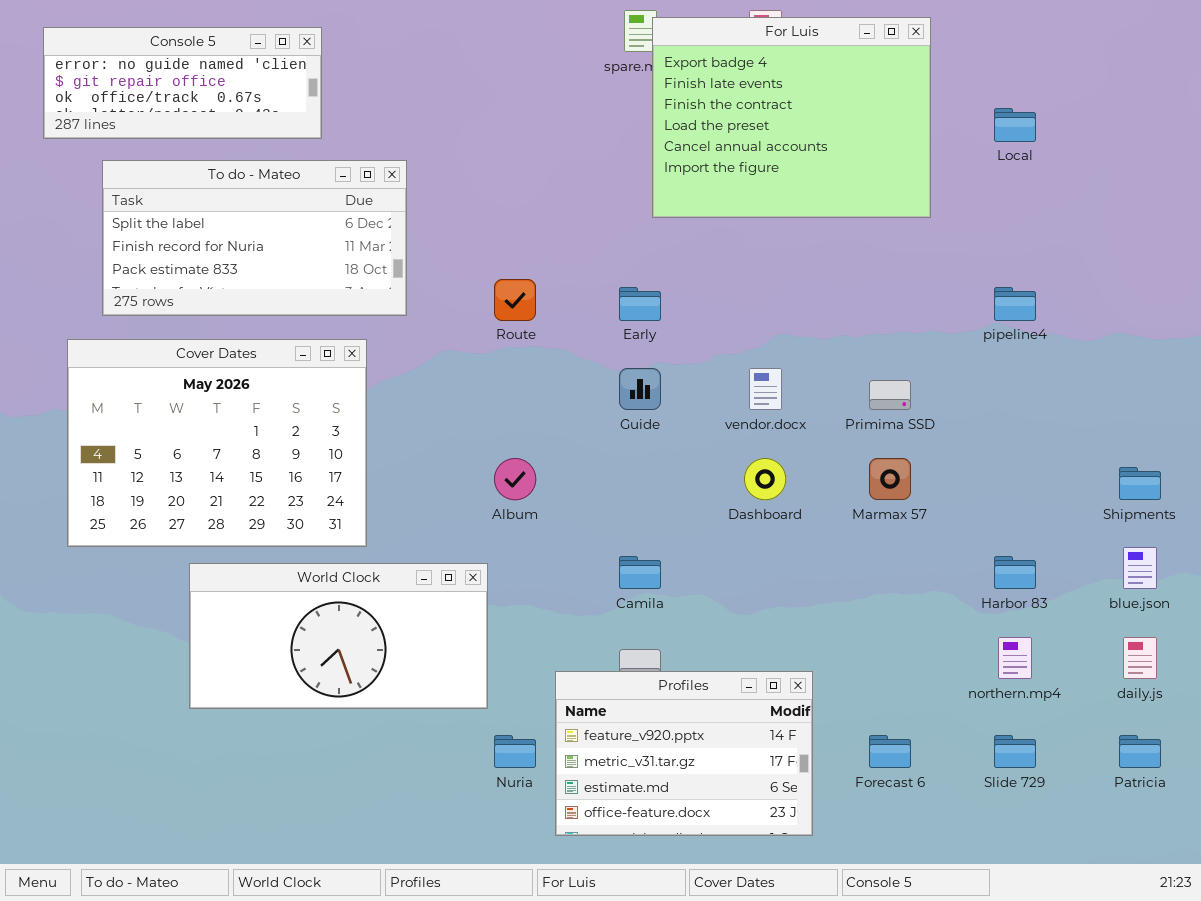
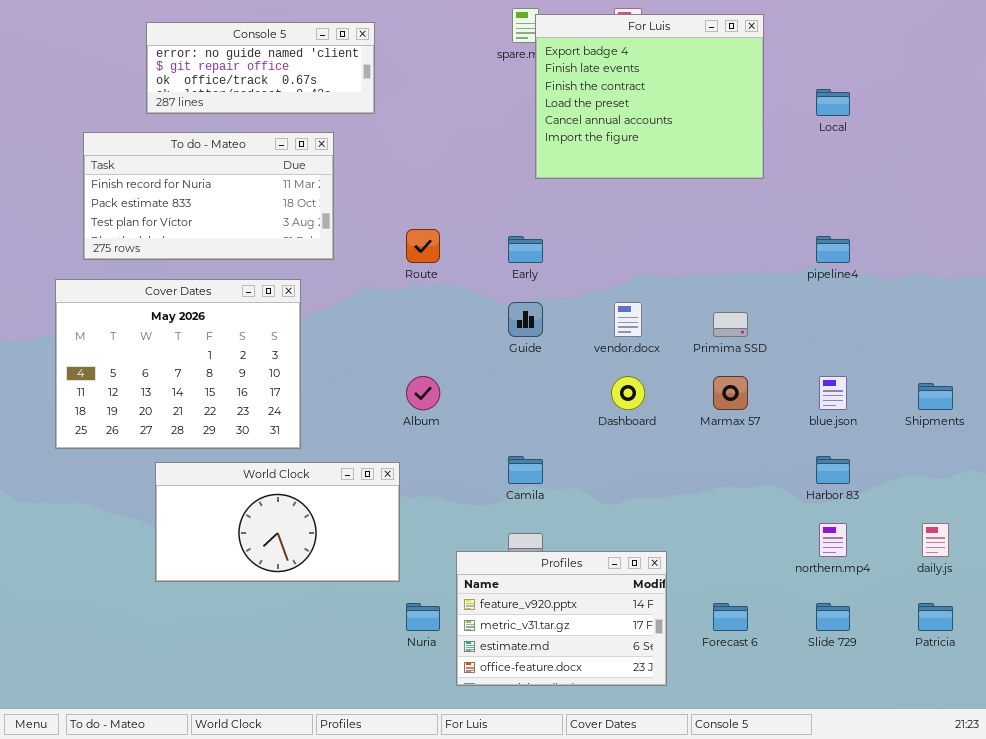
Console 5: [43,27,322,139] -> [146,22,375,114], moved
To do - Mateo: [102,160,407,316] -> [83,132,334,260], scrolled down 1 row
blue.json: [1123,547,1157,589] -> [819,376,847,410], moved

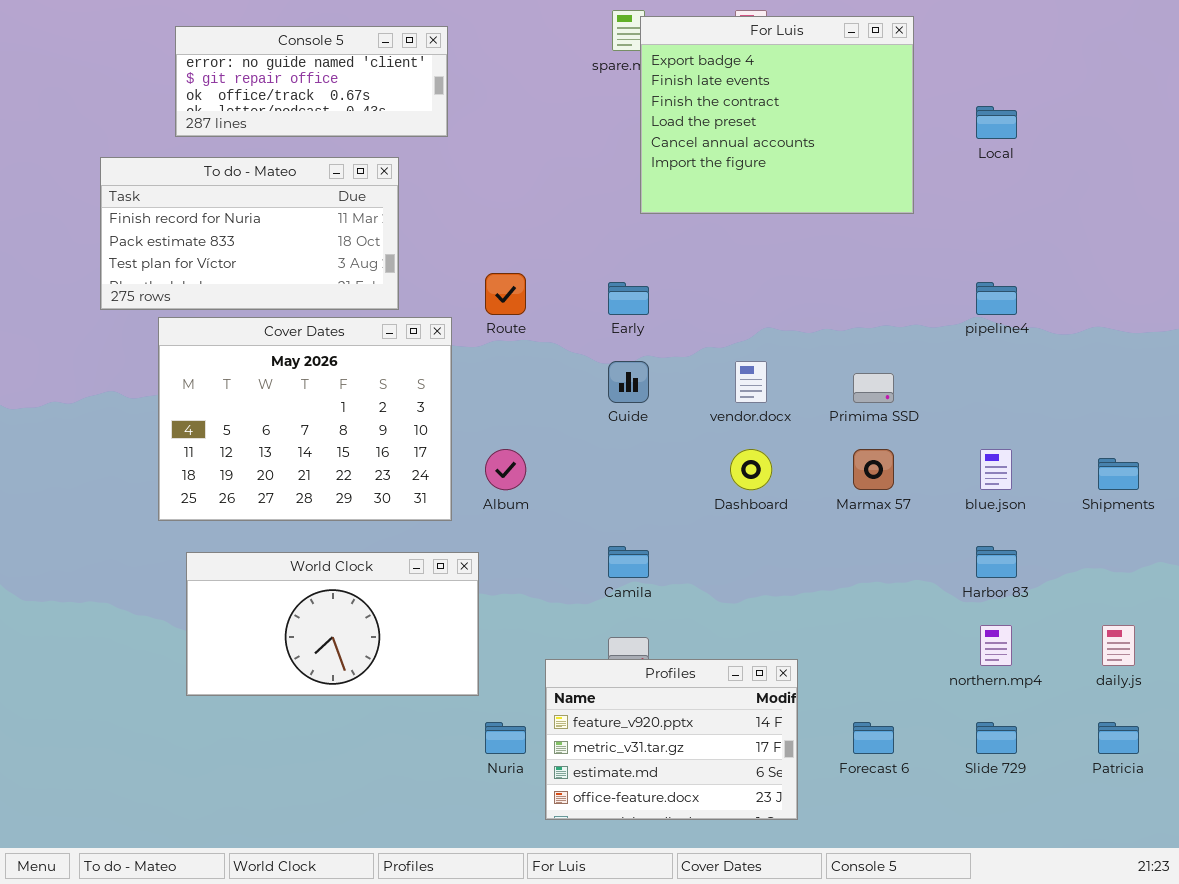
Cover Dates: [55,279,301,449] -> [158,317,452,521], moved

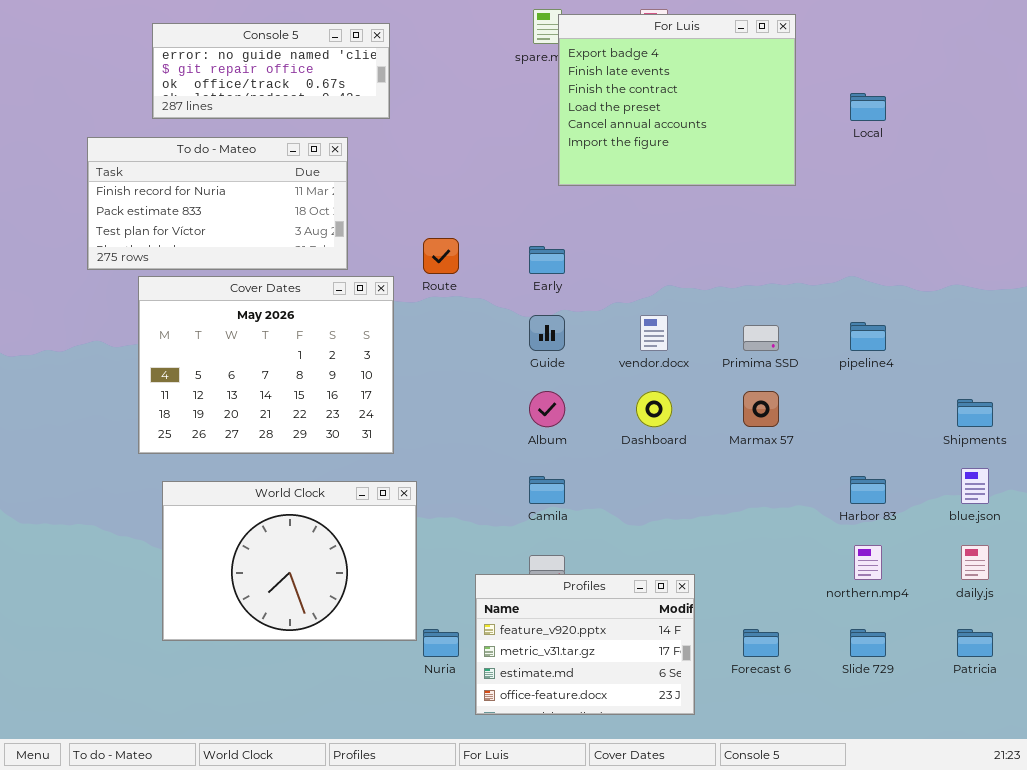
pipeline4: [976,282,1017,315] -> [850,322,886,351], moved
Album: [485,449,526,490] -> [529,391,565,427], moved
blue.json: [980,449,1012,490] -> [961,468,989,504], moved
World Clock: [186,552,479,696] -> [162,481,417,641], resized

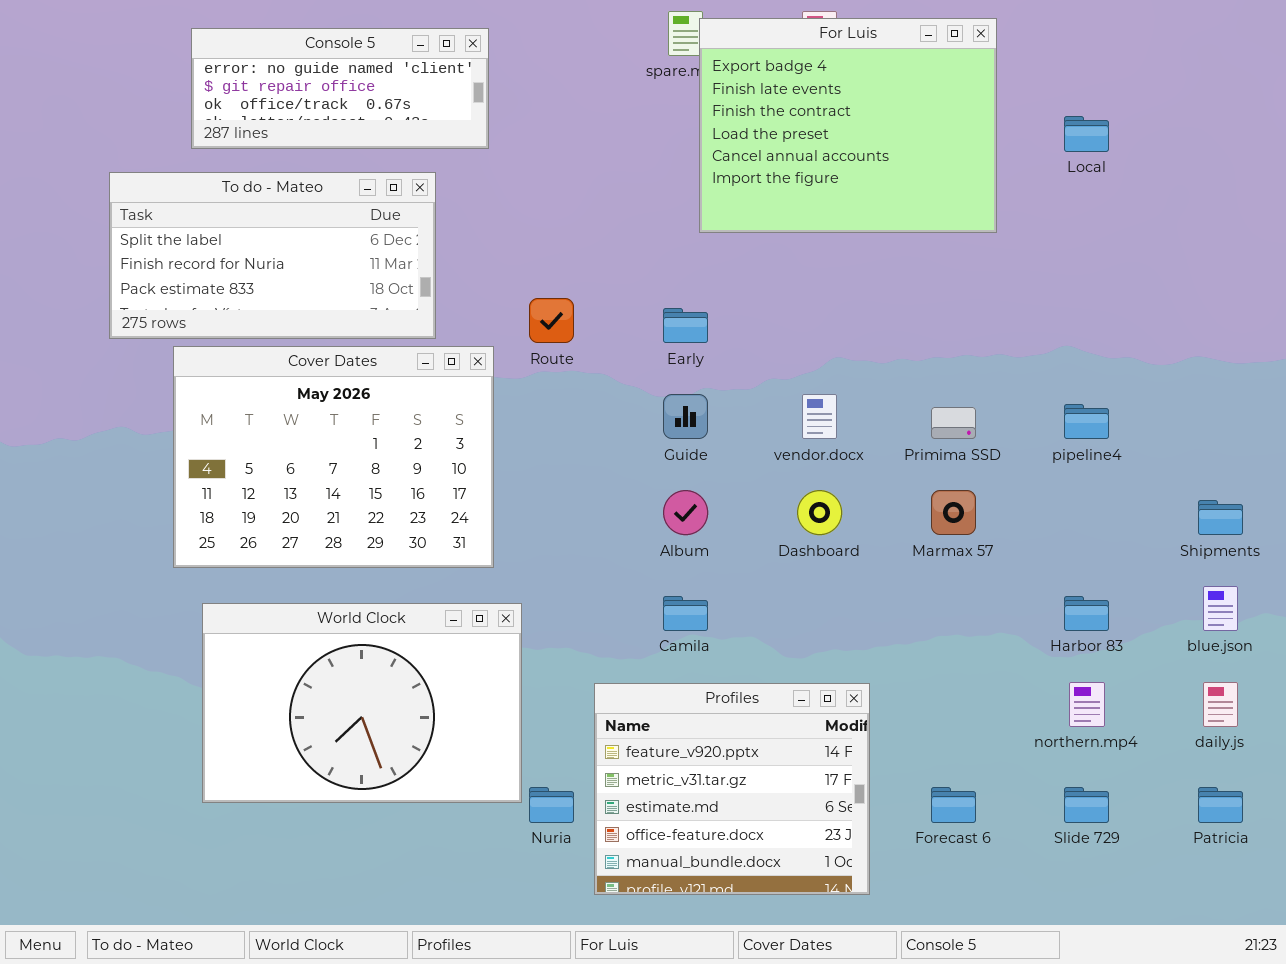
To do - Mateo: [87,137,348,270] -> [109,172,436,339], scrolled up 1 row
Profiles: [475,574,695,715] -> [594,683,870,895], resized

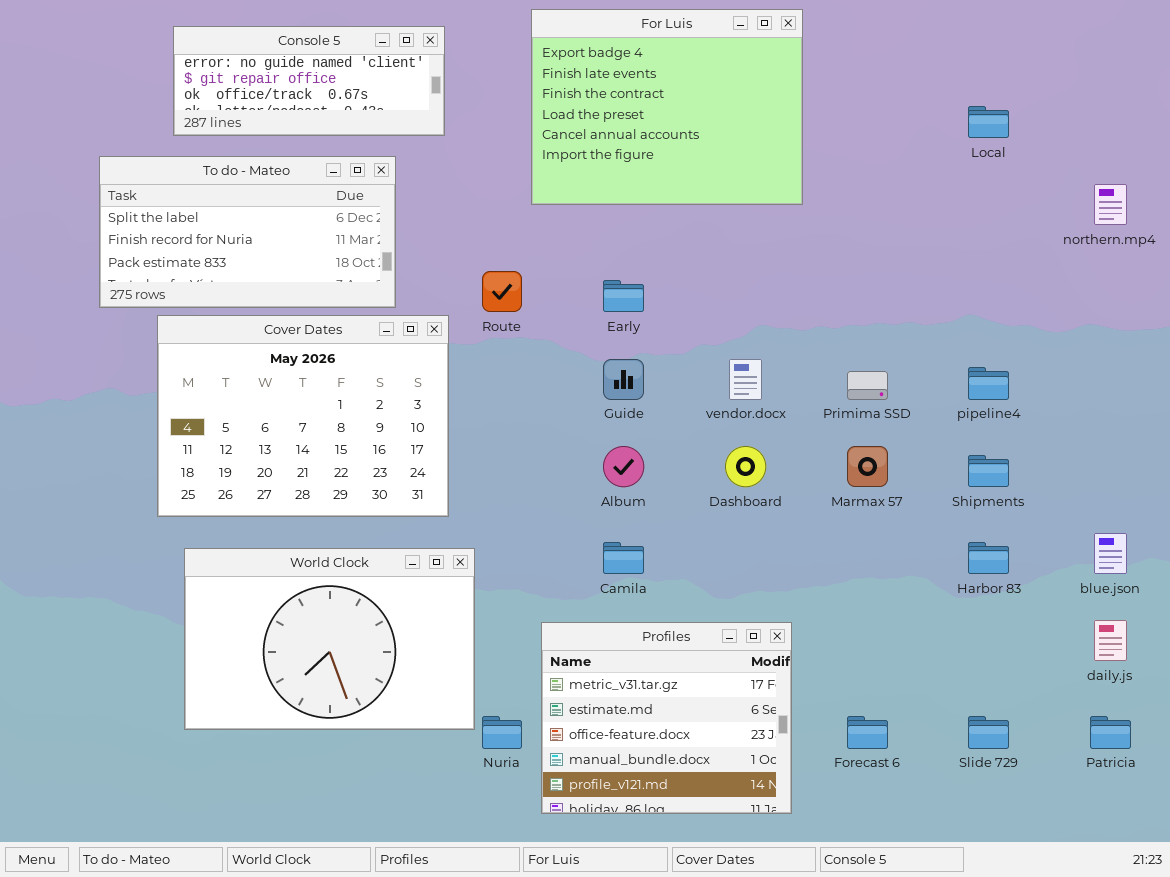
For Luis: [699,18,997,233] -> [531,9,803,205], moved
Shipments: [1198,500,1243,535] -> [968,455,1009,487], moved
northern.mp4: [1069,682,1105,727] -> [1094,184,1127,225], moved
Profiles: [594,683,870,895] -> [541,622,792,814], scrolled down 1 row

